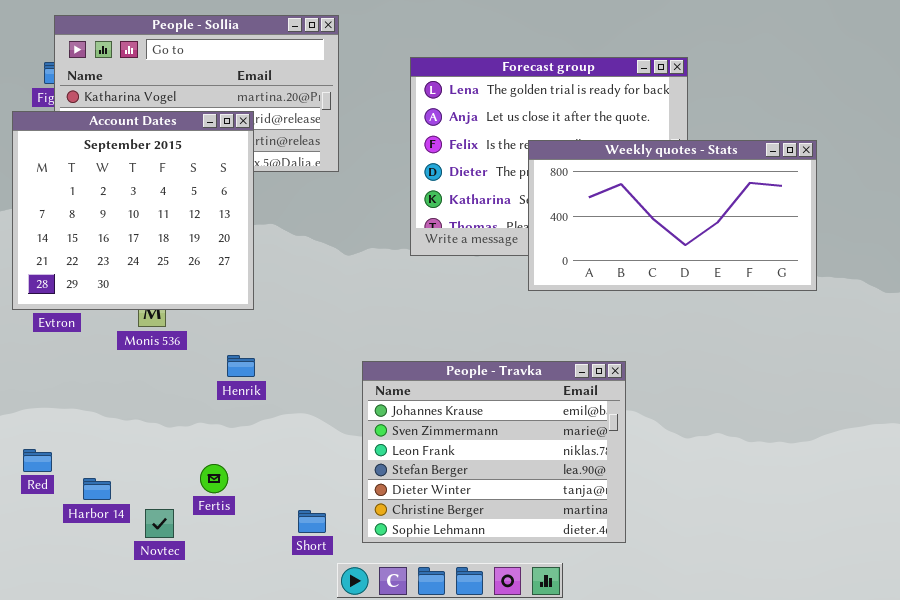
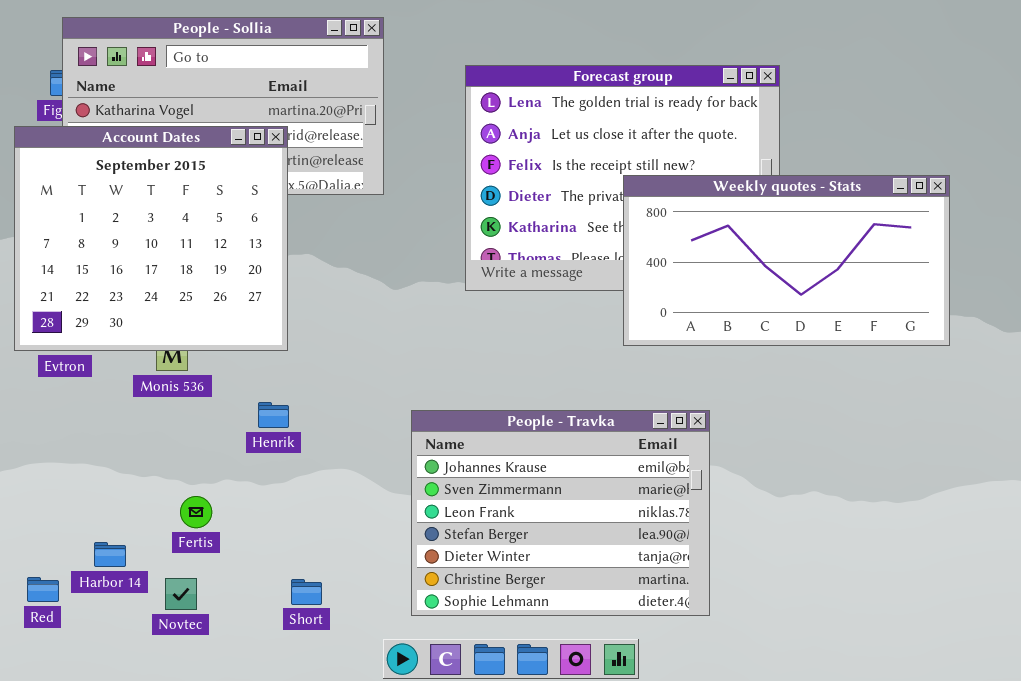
Weekly quotes - Stats: [528,140,817,291] -> [623,175,950,346], moved
Red: [23,449,52,472] -> [27,577,59,602], moved
Fertis: [200,464,228,493] -> [180,496,212,528], moved
Short: [298,510,326,533] -> [291,579,322,605], moved

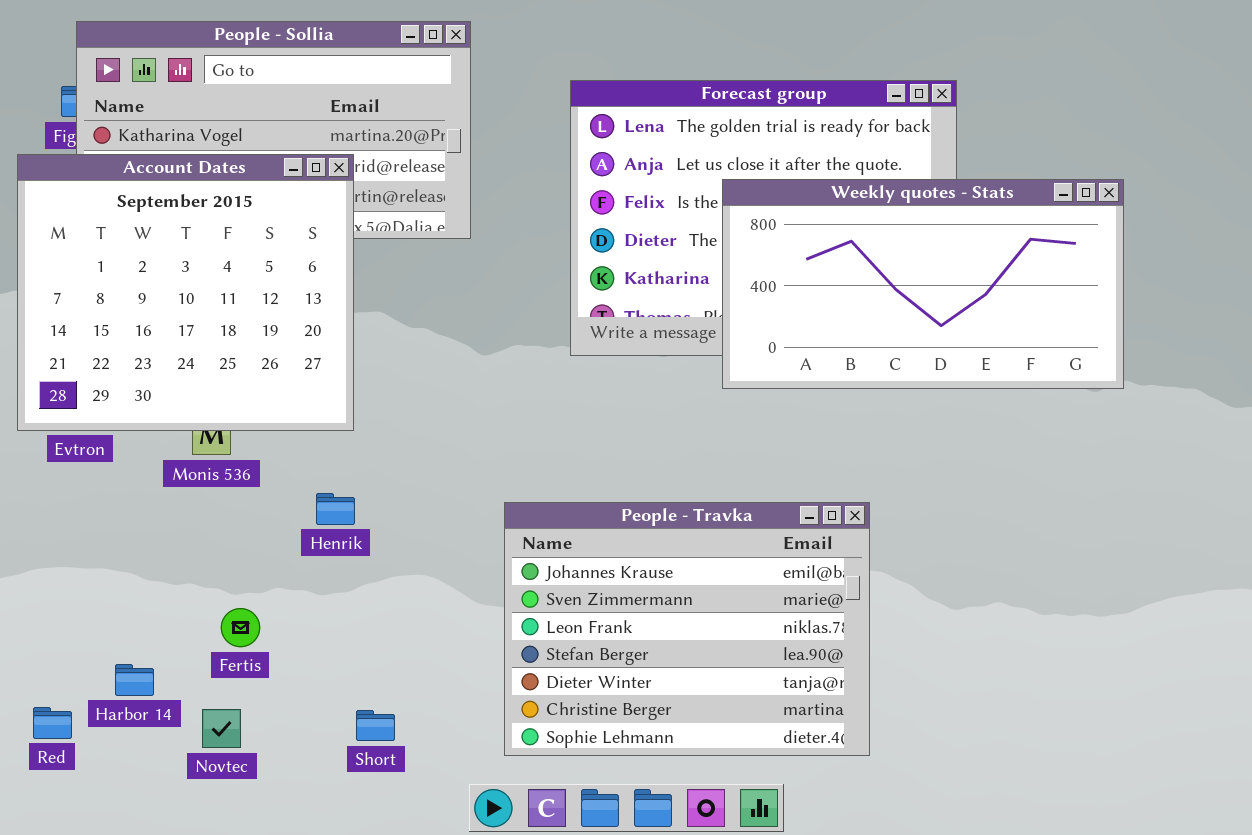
Weekly quotes - Stats: [623,175,950,346] -> [722,179,1124,389], moved

